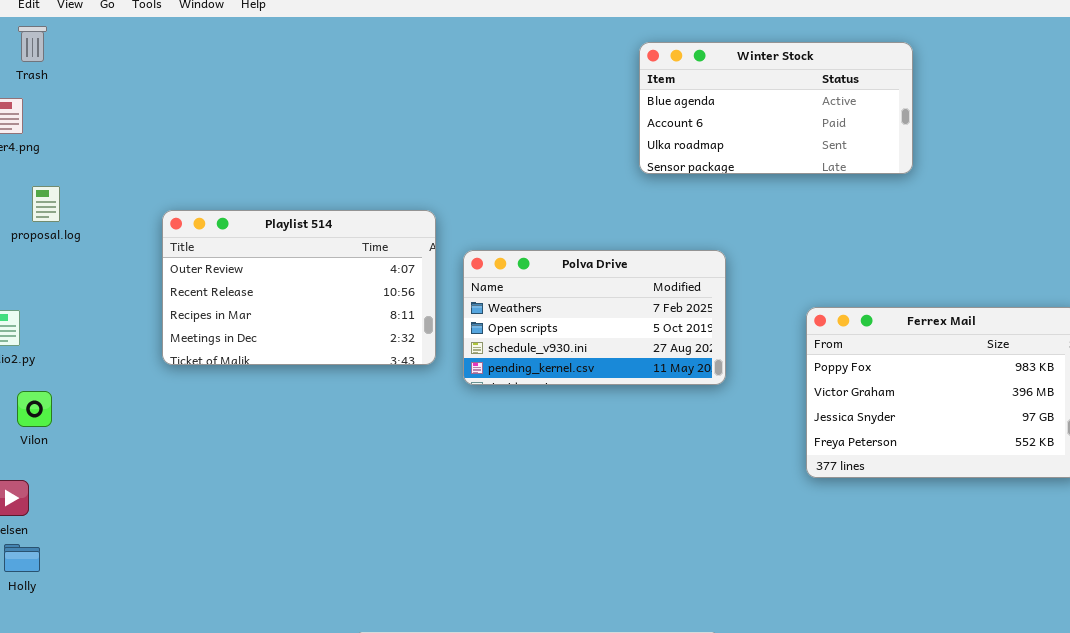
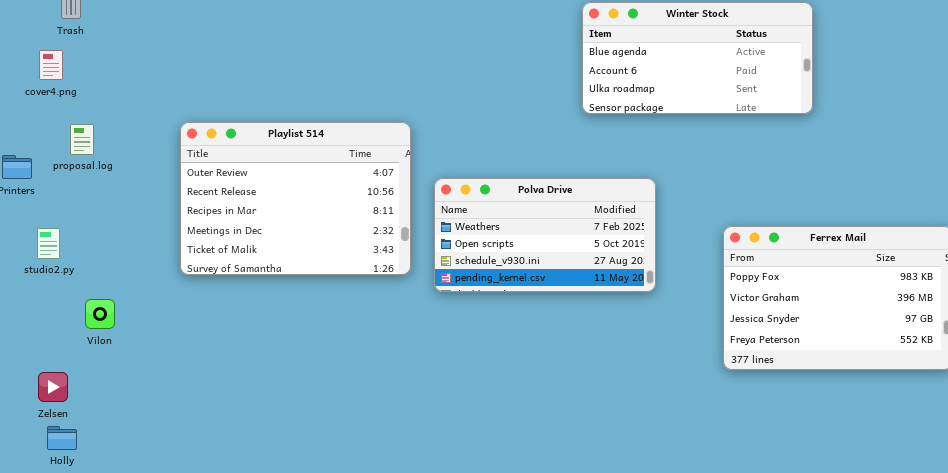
Playlist 514: [162,210,436,365] -> [180,122,411,275], resized
Vilon: [17,391,52,427] -> [85,299,115,329], moved

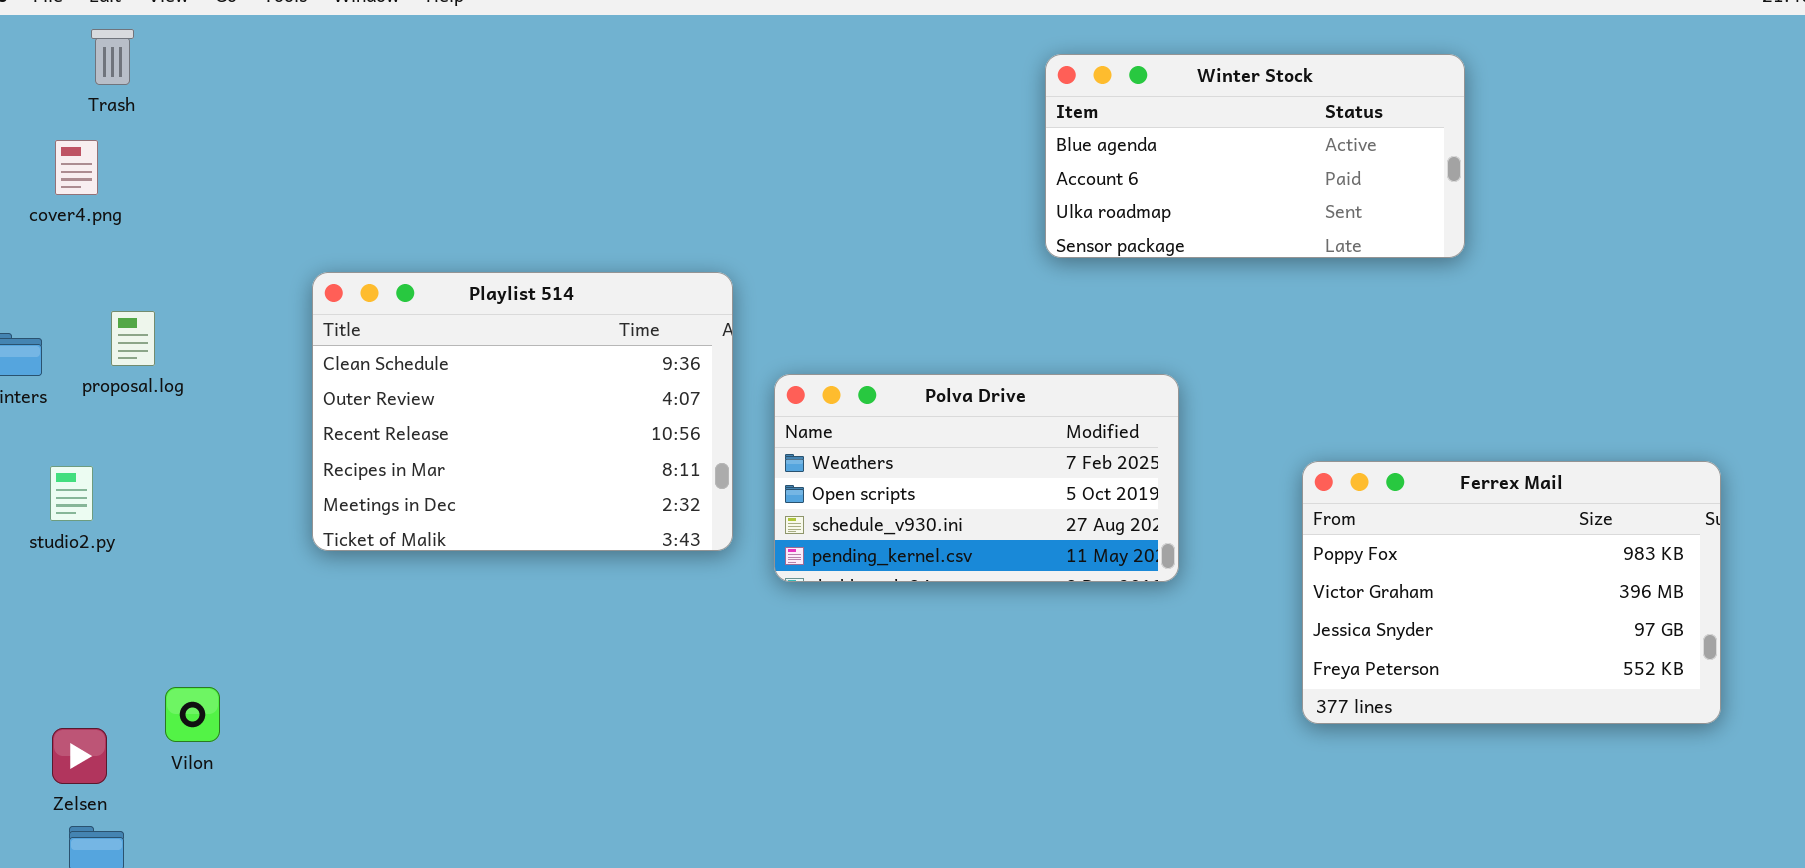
Playlist 514: [180,122,411,275] -> [312,272,733,551], scrolled up 1 row
proposal.log: [70,124,94,155] -> [111,311,155,366], moved
Vilon: [85,299,115,329] -> [165,687,220,742], moved

